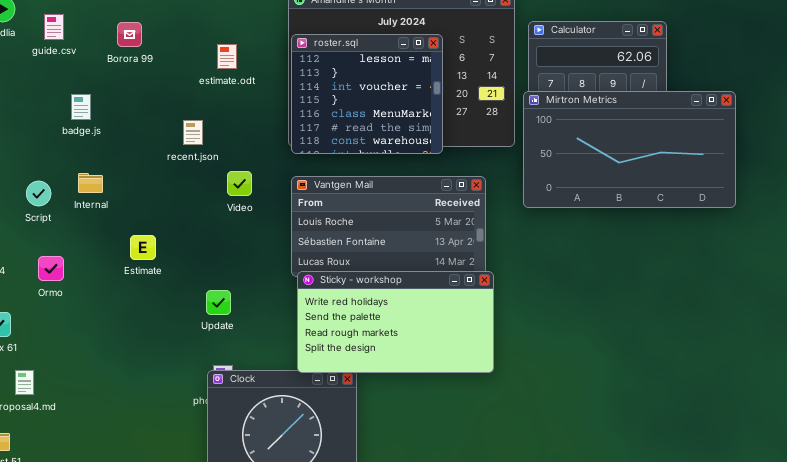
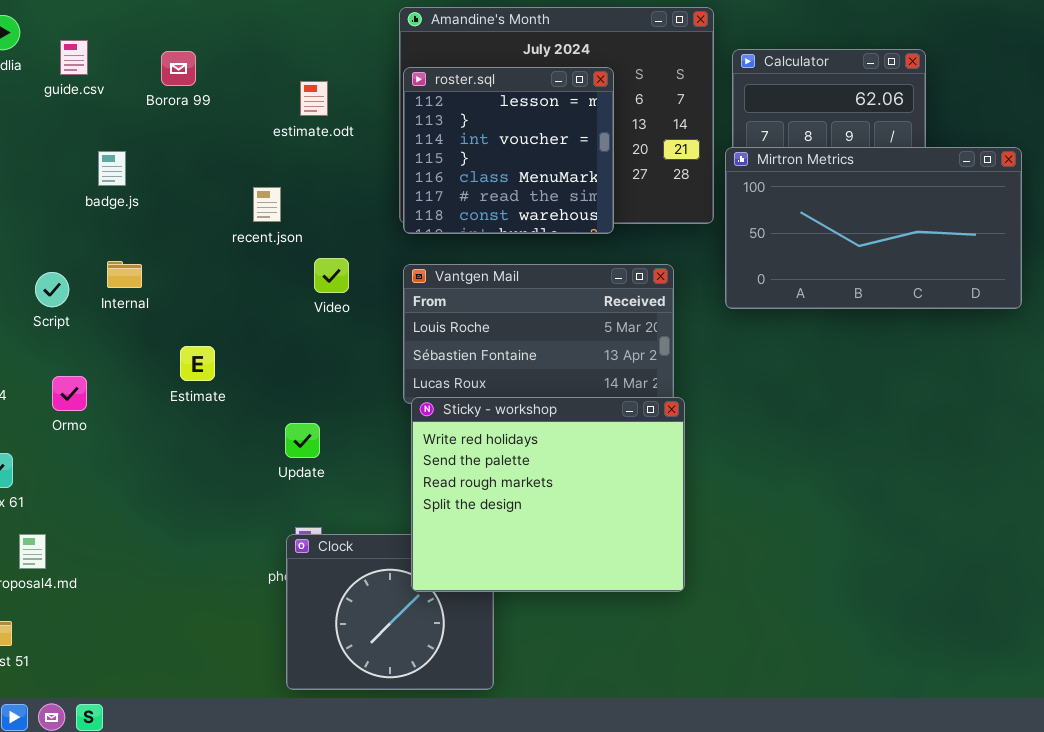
Sticky - workshop: [297,271,494,373] -> [411,397,685,592], resized

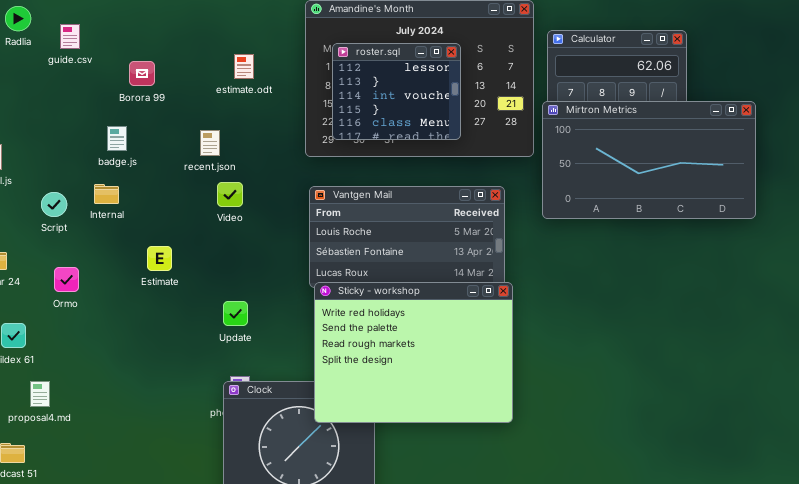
Borora 99: [161,51,196,86] -> [129,61,155,86], moved
roster.sql: [403,67,614,234] -> [332,43,461,140], resized
badge.js: [98,151,126,186] -> [107,126,127,151], moved
Video: [314,258,349,293] -> [217,182,243,207], moved

